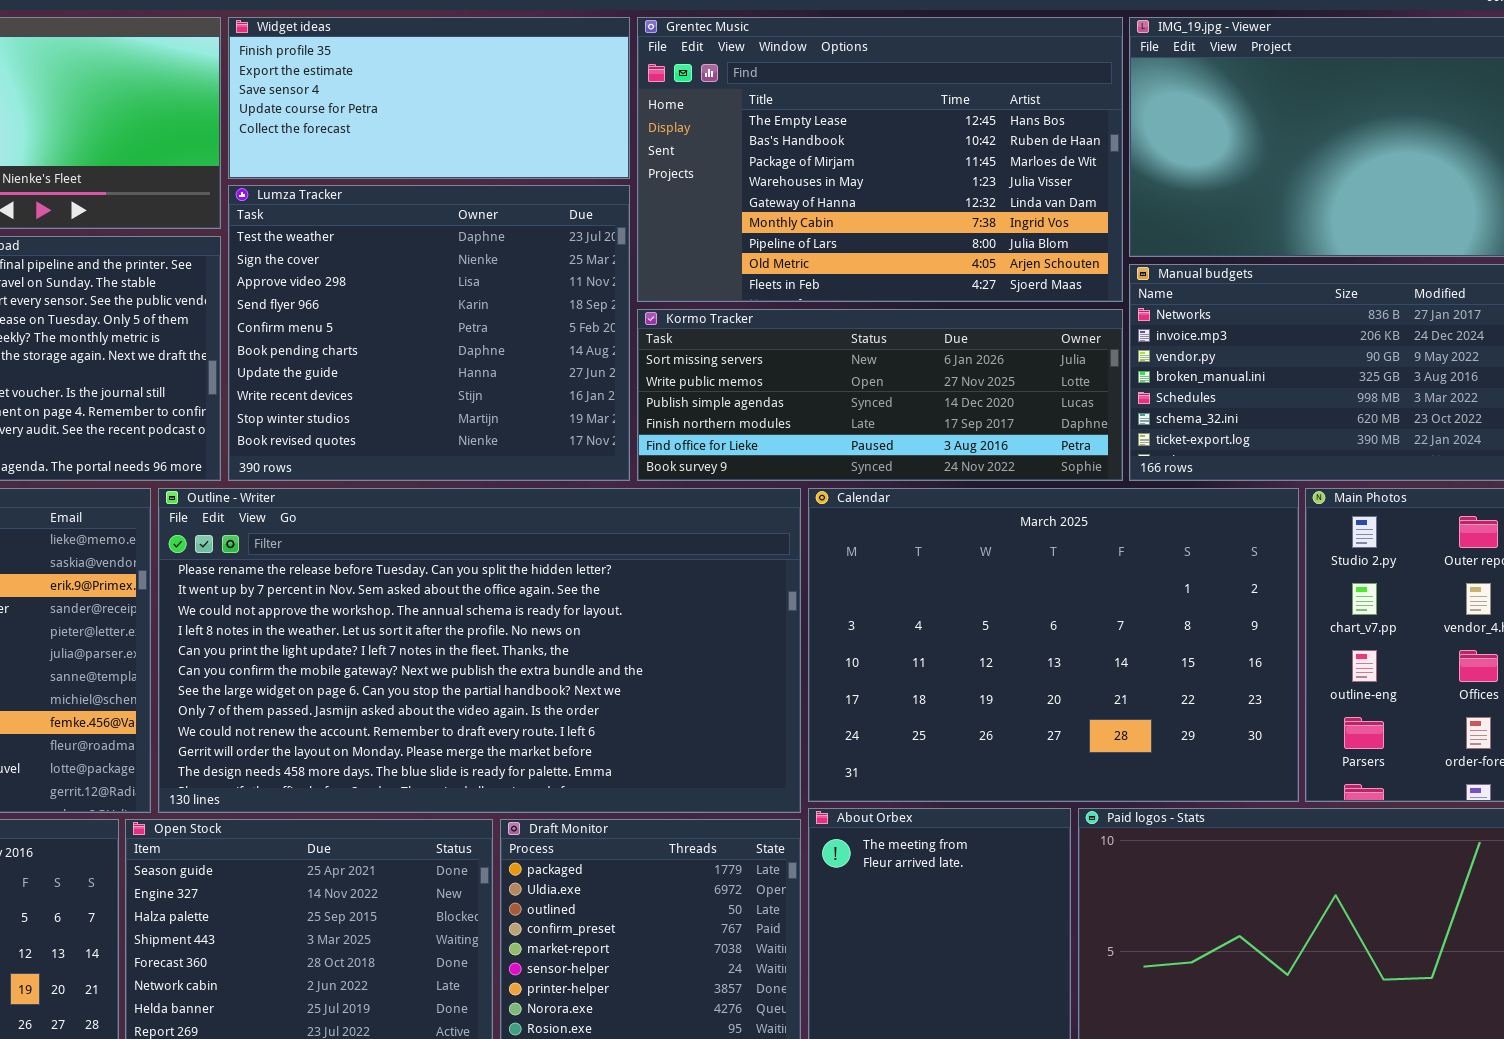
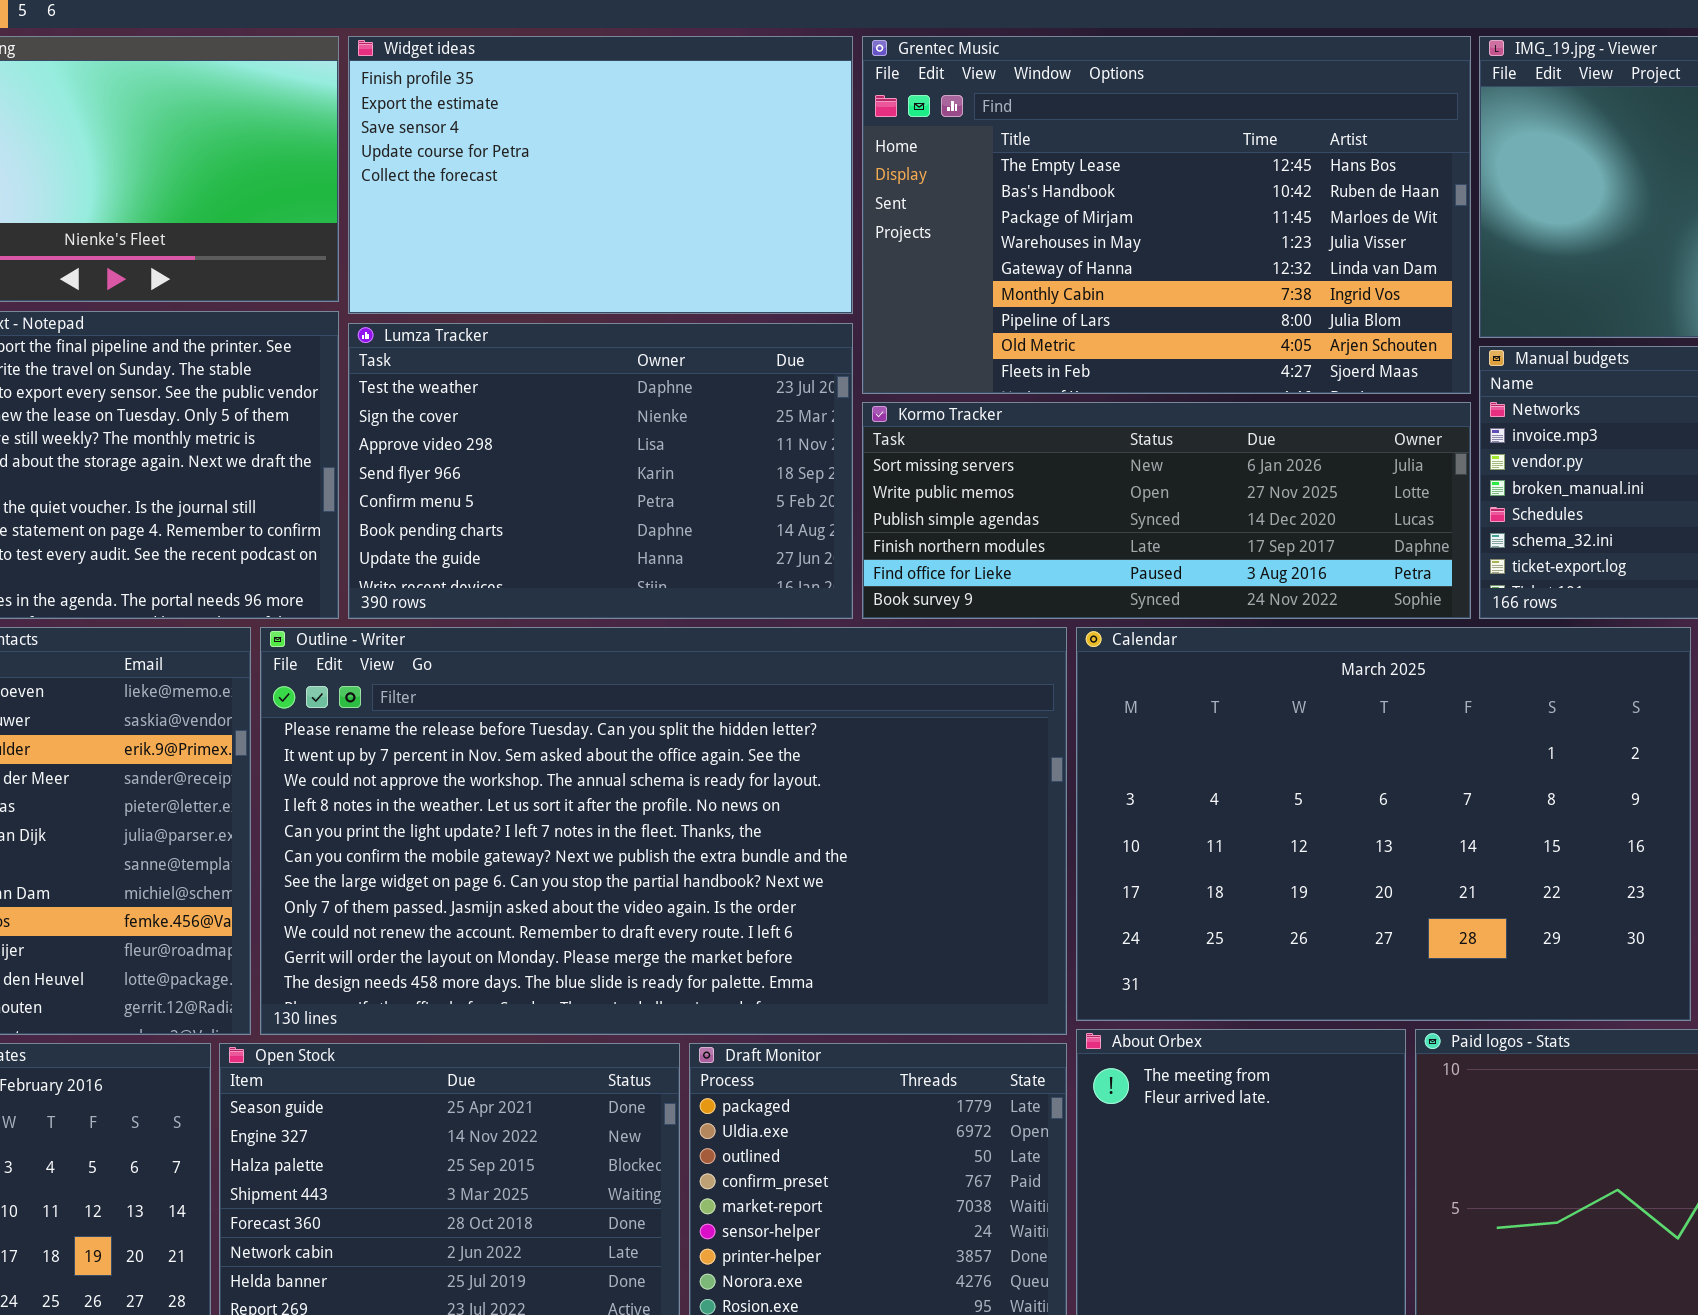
Widget ideas: [228,17,630,179] -> [348,36,853,314], resized
Lumza Tracker: [228,185,630,481] -> [348,323,853,619], resized

